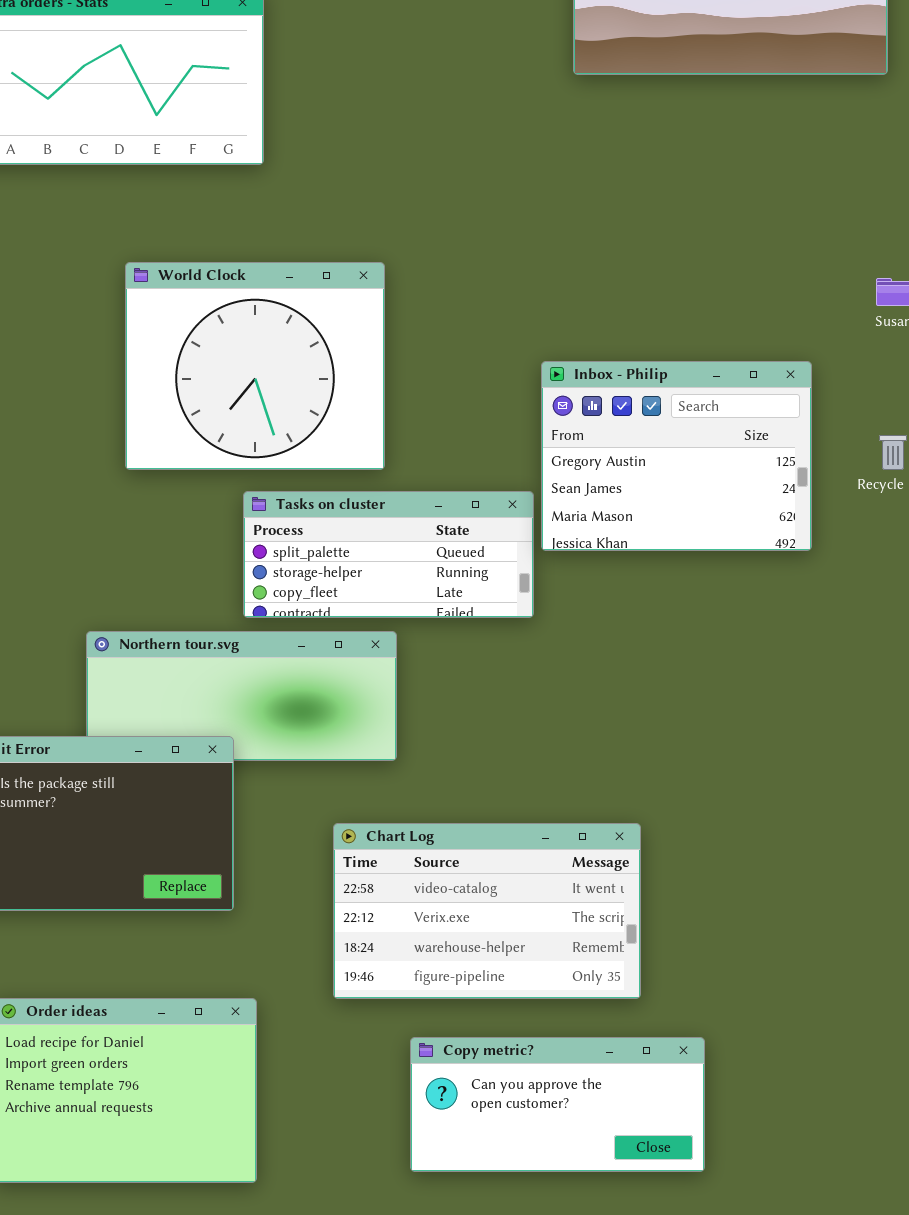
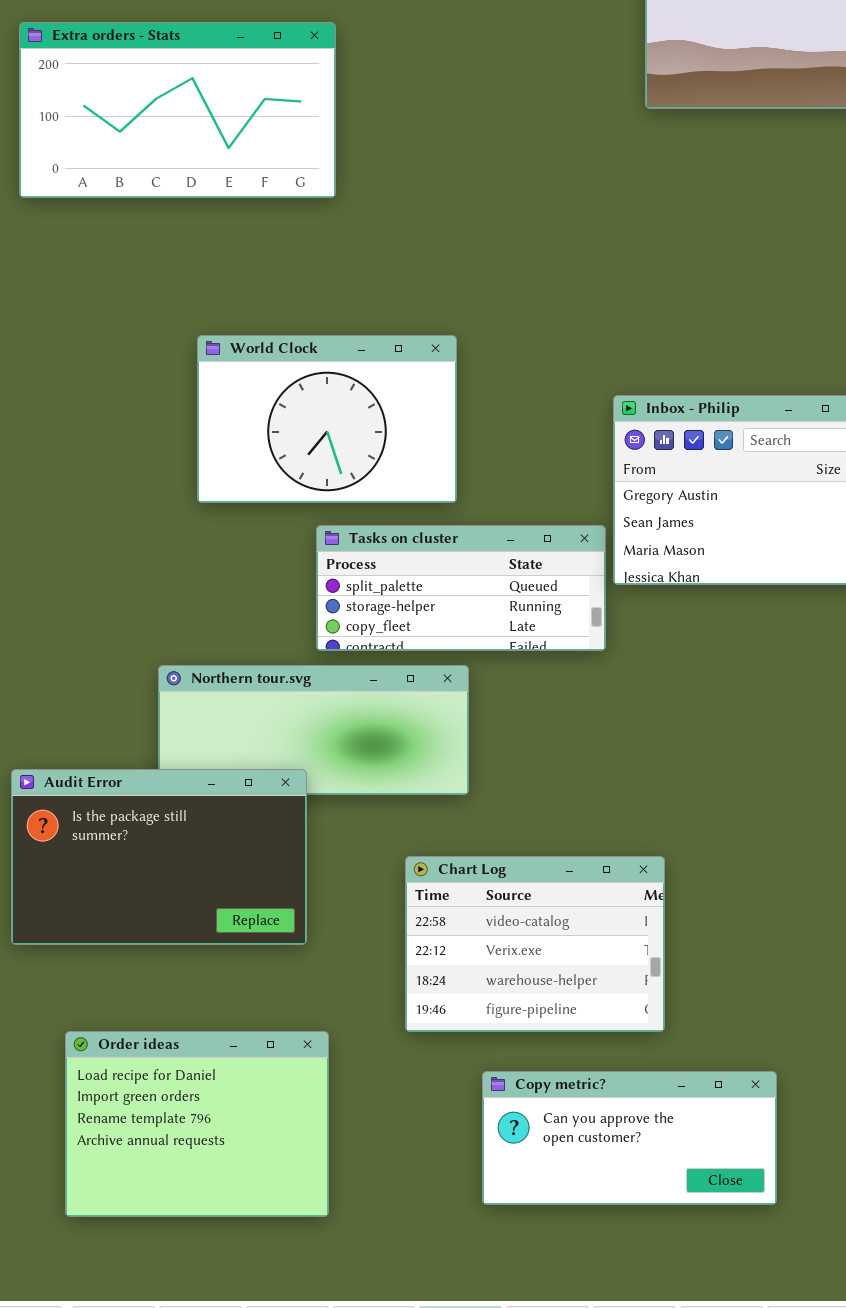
World Clock: [125,262,385,470] -> [197,335,457,503], resized
Chart Log: [333,823,641,999] -> [405,856,665,1032], resized

